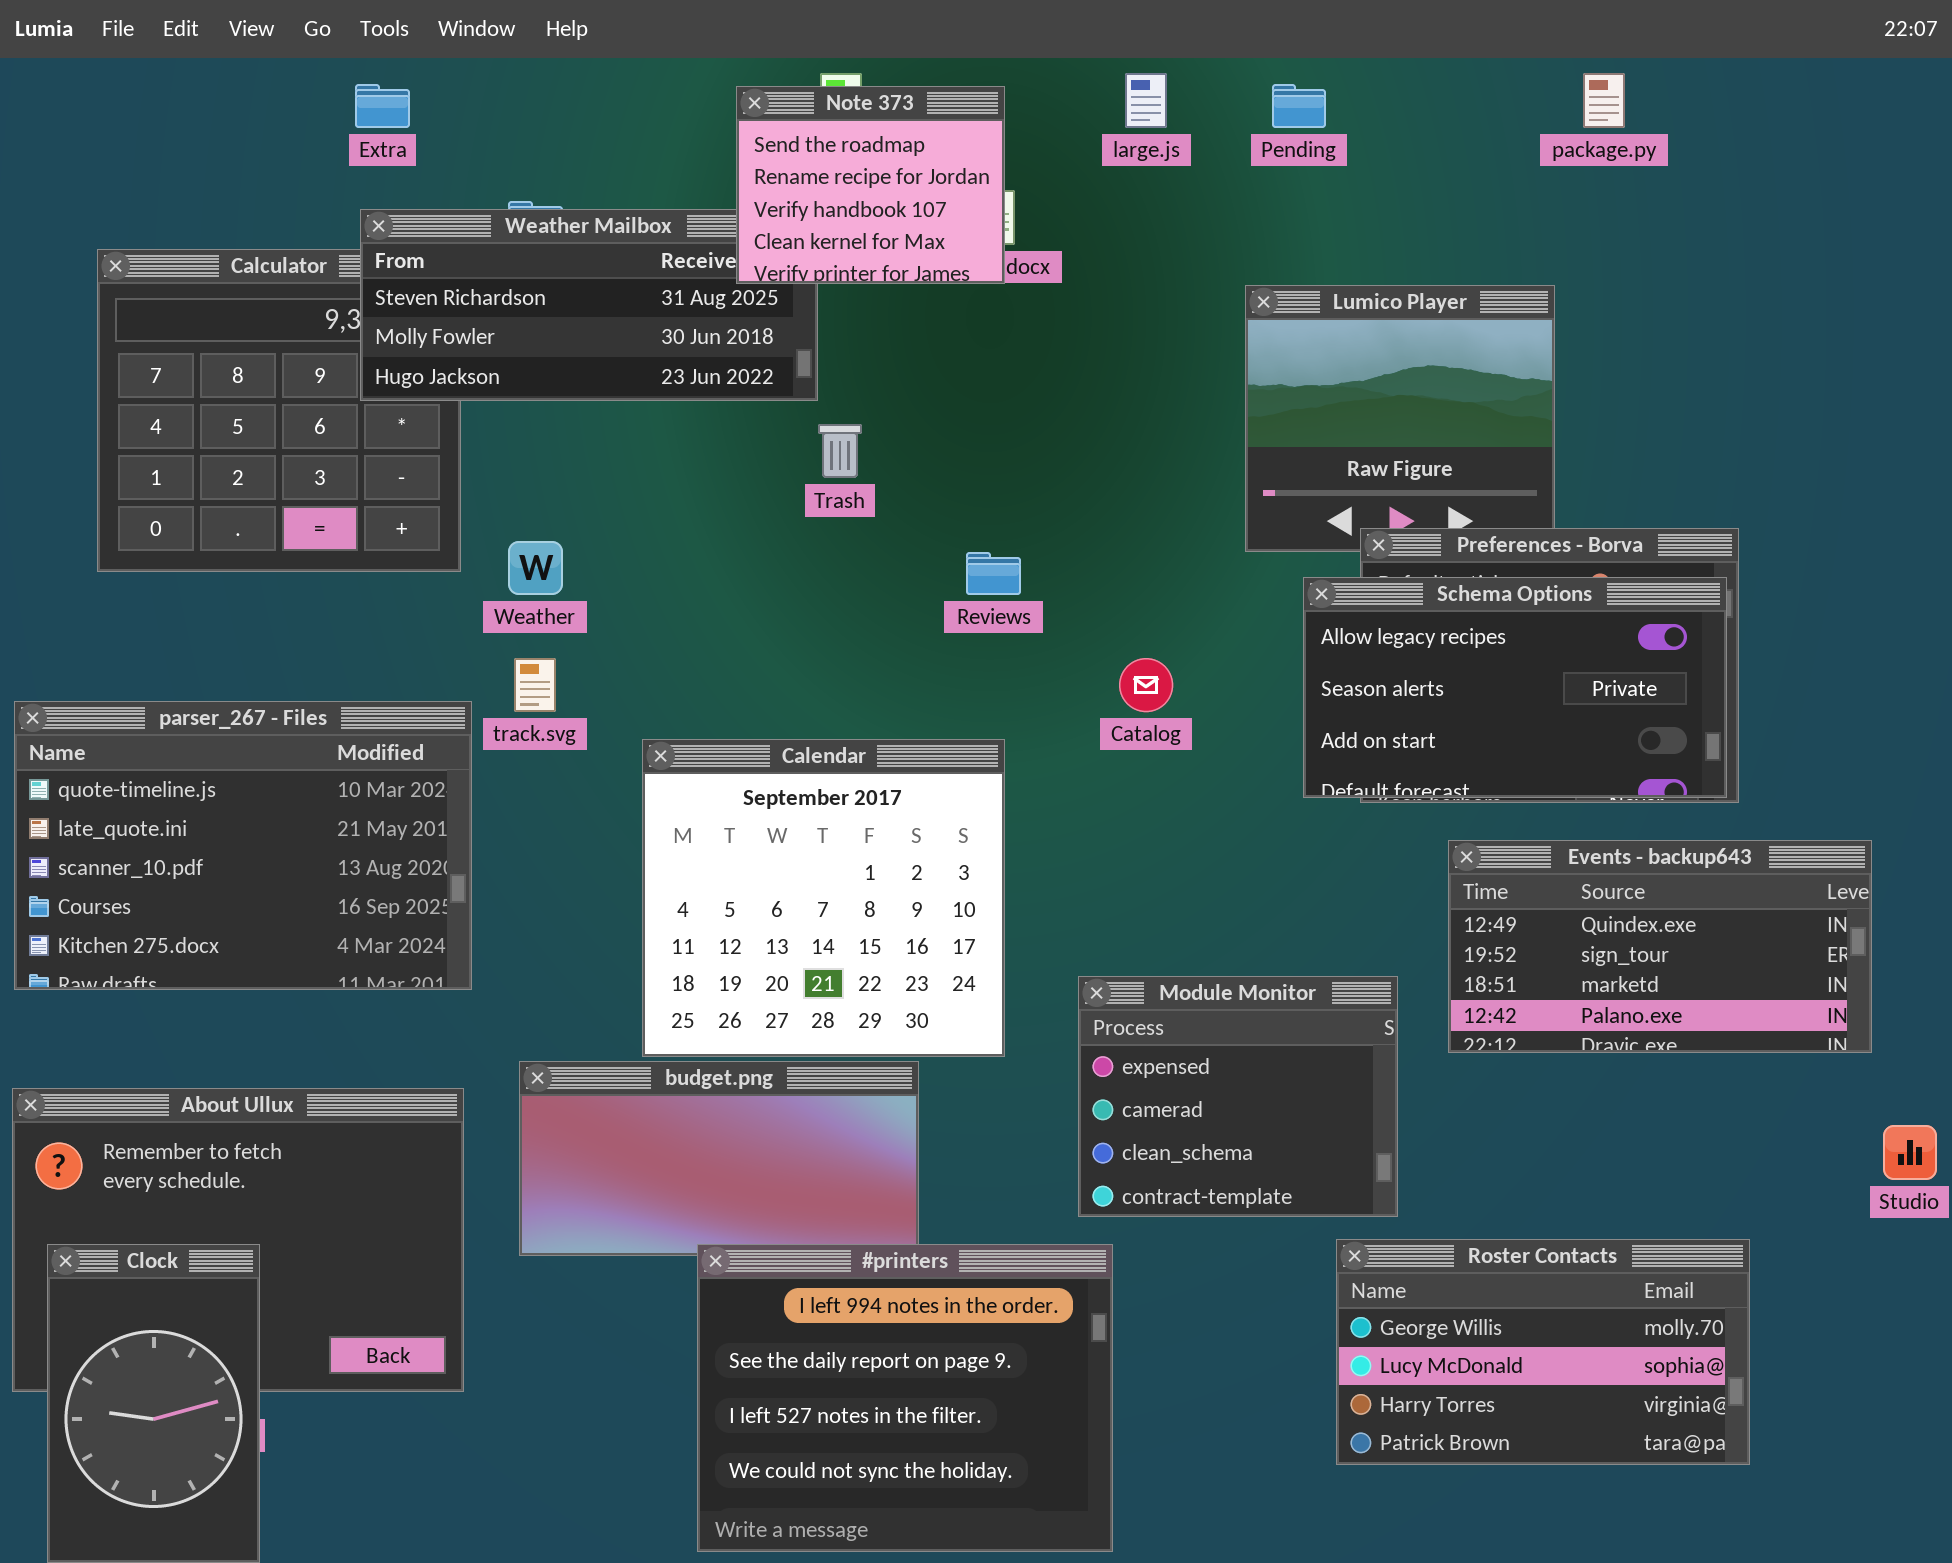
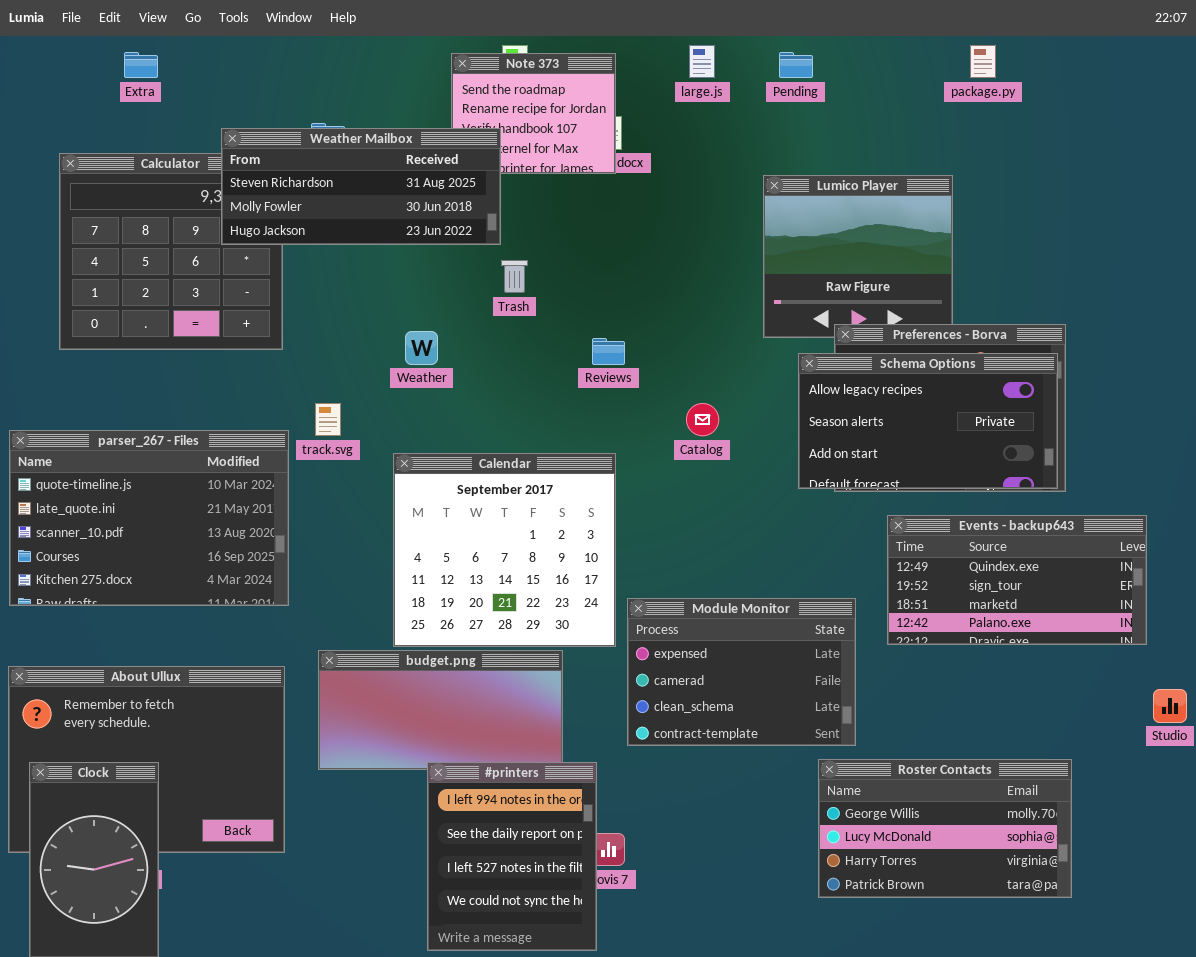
Extra: [355,84,410,128] -> [124,52,158,78], moved
Weather Mailbox: [360,209,818,401] -> [221,128,501,245], raised
Weather: [508,541,563,595] -> [405,331,438,365], moved
Module Monitor: [1078,976,1398,1217] -> [627,598,856,746], resized
#printers: [697,1244,1113,1552] -> [427,762,597,951], resized

